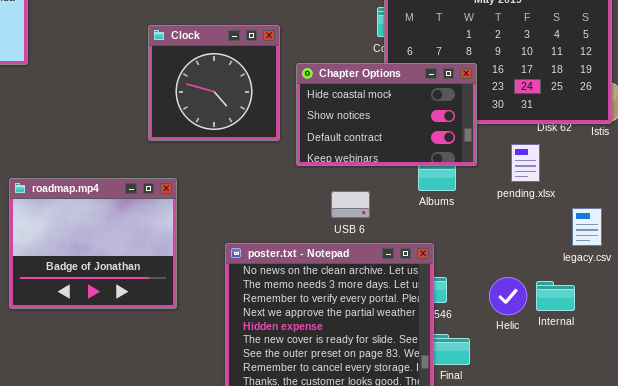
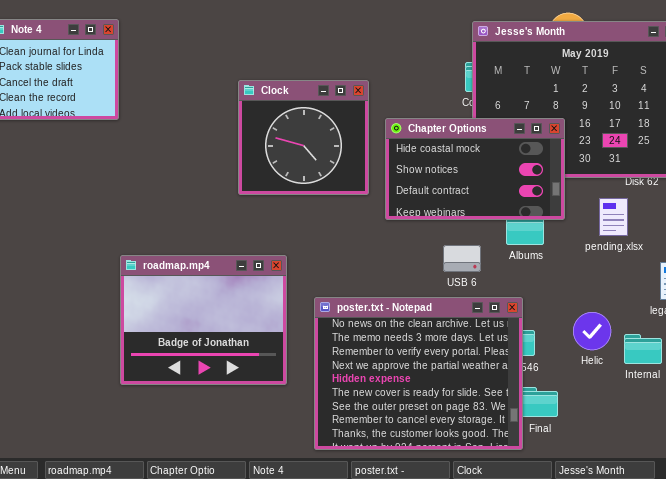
roadmap.mp4: [9,178,177,309] -> [120,255,287,385], moved
USB 6: [331,191,370,218] -> [443,245,481,272], moved
Helic: [489,277,527,315] -> [573,312,611,350], moved

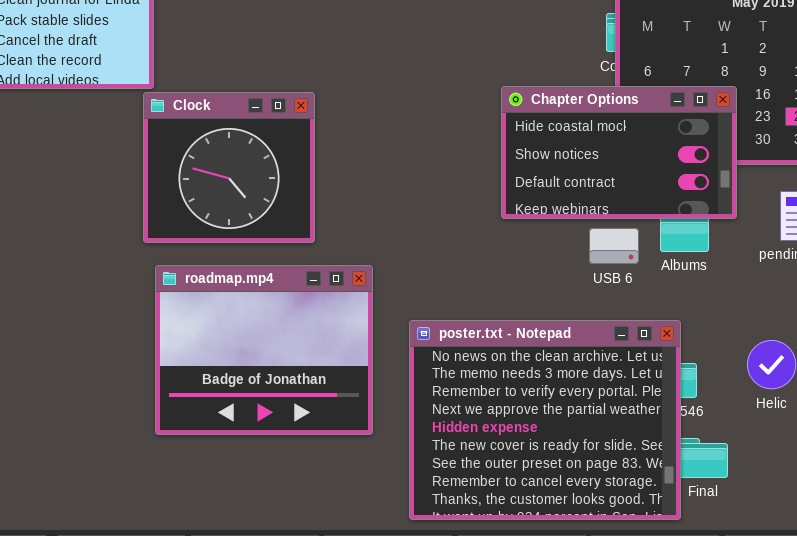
Clock: [238,80,369,195] -> [143,92,315,243], moved
USB 6: [443,245,481,272] -> [589,228,639,264], moved

